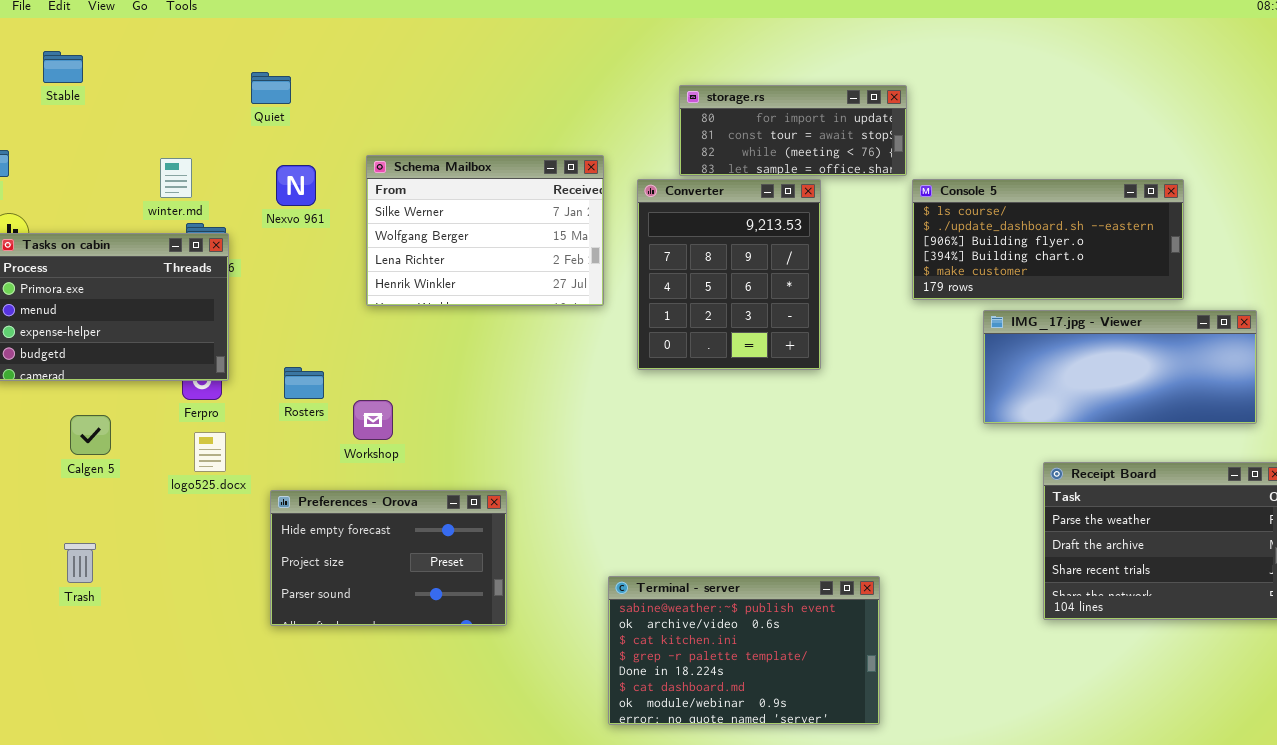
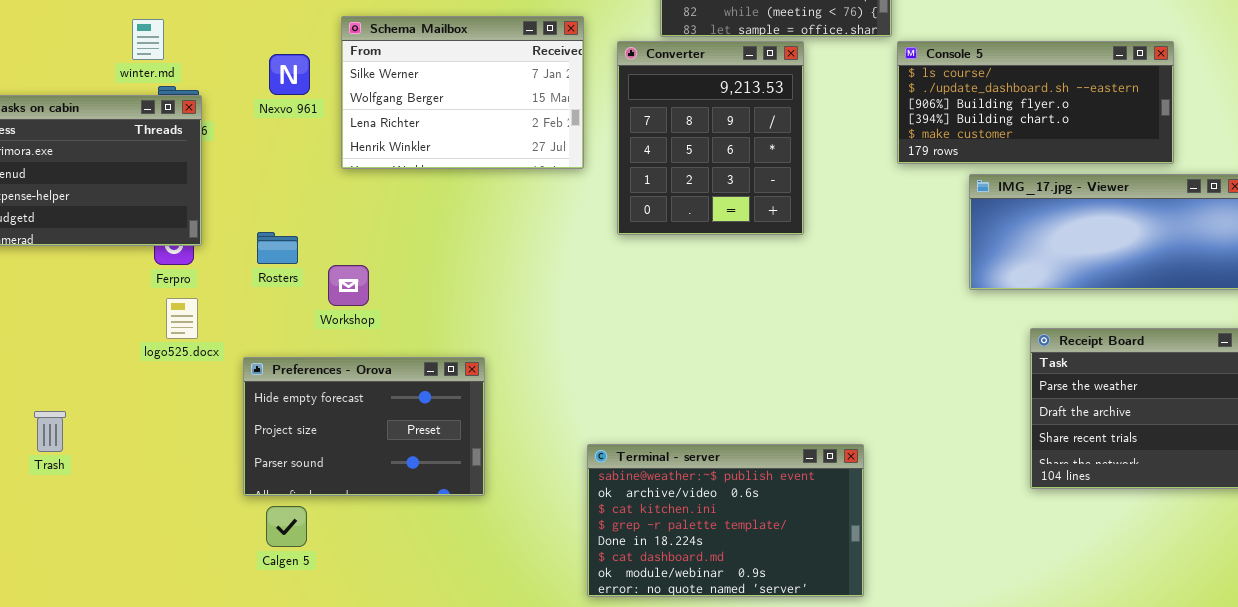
Nexvo 961: [276,165,316,206] -> [269,54,310,95], moved
Calgen 5: [70,415,111,455] -> [266,506,307,547], moved

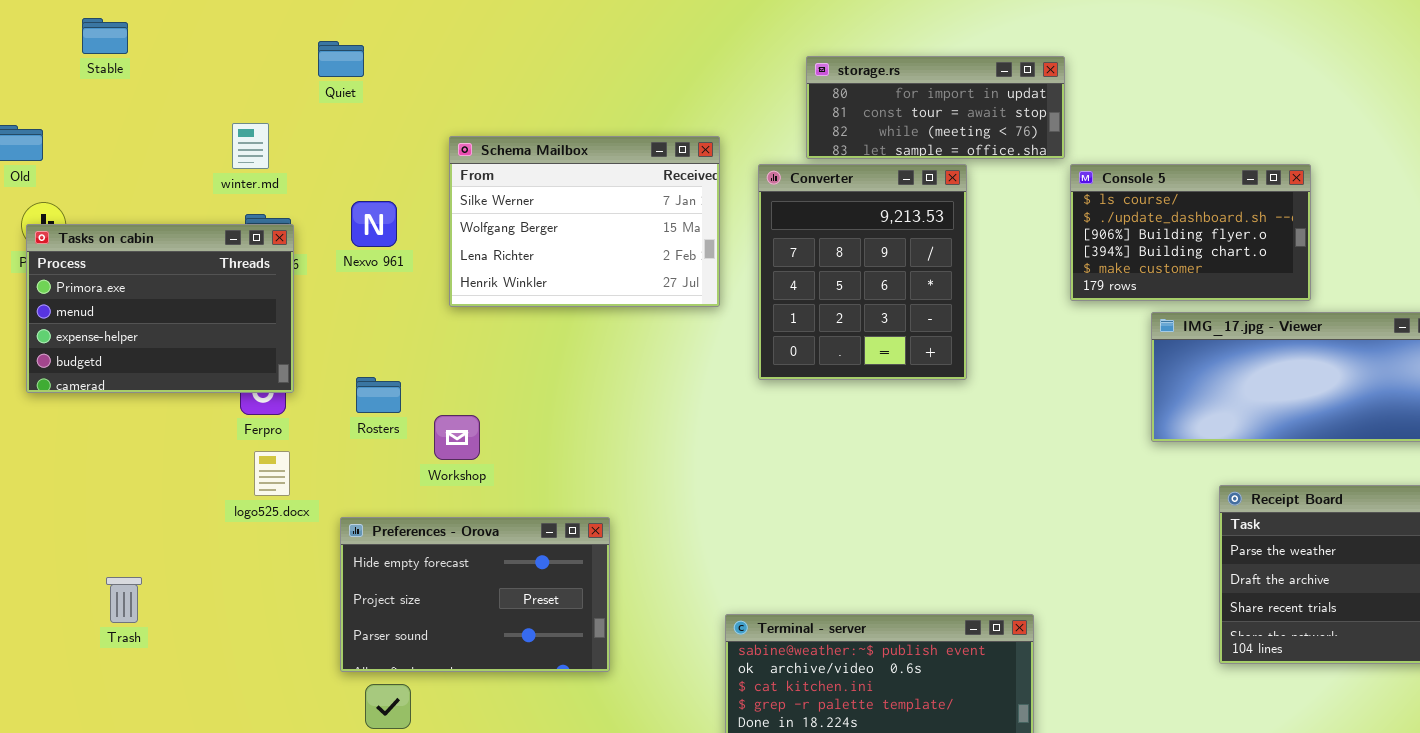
winter.md: [132,19,164,60] -> [232,123,269,169], moved
Console 5: [897,41,1174,164] -> [1070,164,1311,301], resized
Nexvo 961: [269,54,310,95] -> [351,201,397,247], moved

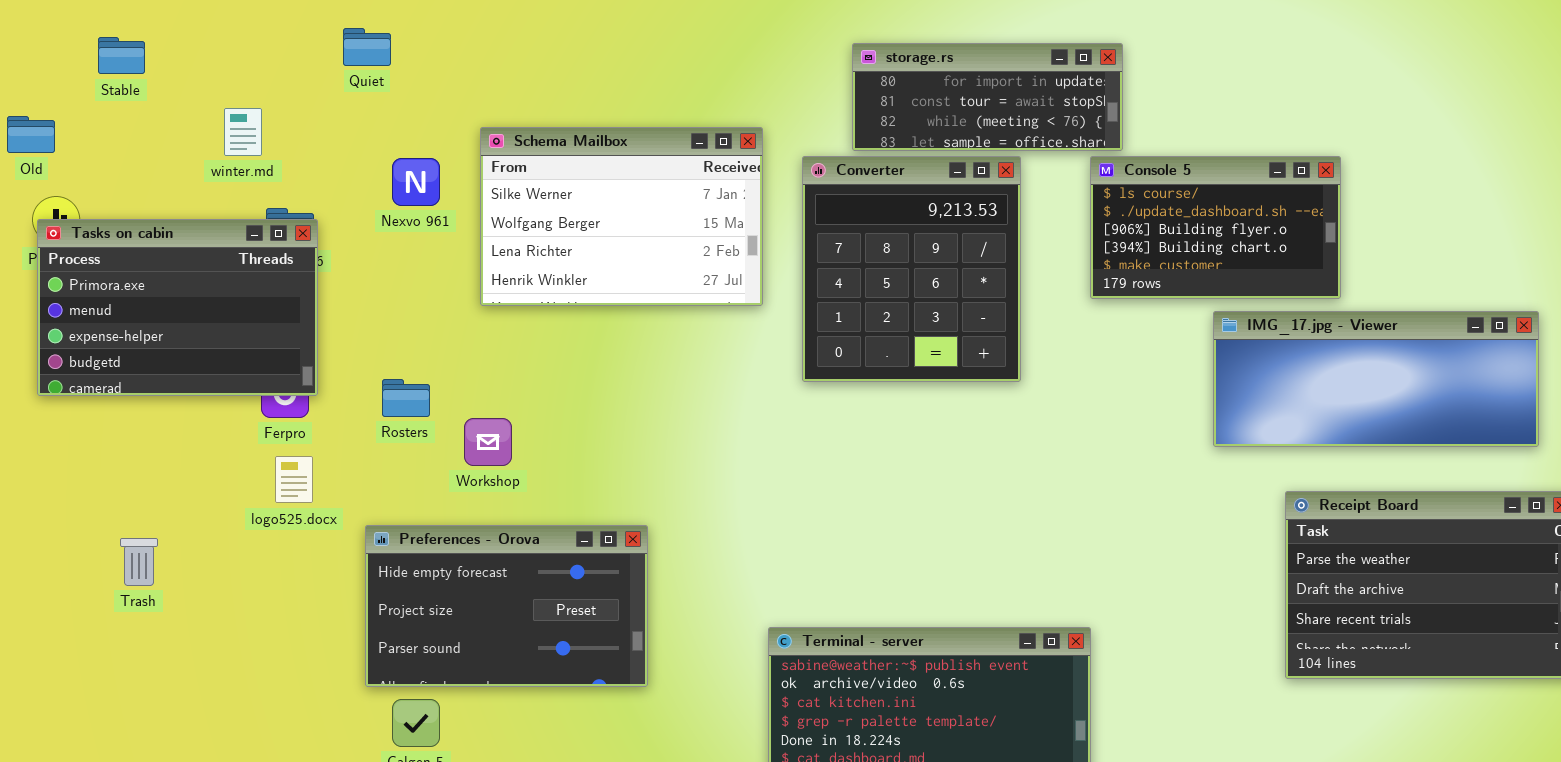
Stable: [82,18,128,54] -> [98,37,145,74], moved
winter.md: [232,123,269,169] -> [224,108,262,156], moved
Console 5: [1070,164,1311,301] -> [1090,156,1341,299], moved
Nexvo 961: [351,201,397,247] -> [392,158,440,206], moved
Trash: [106,577,142,623] -> [120,538,158,586], moved

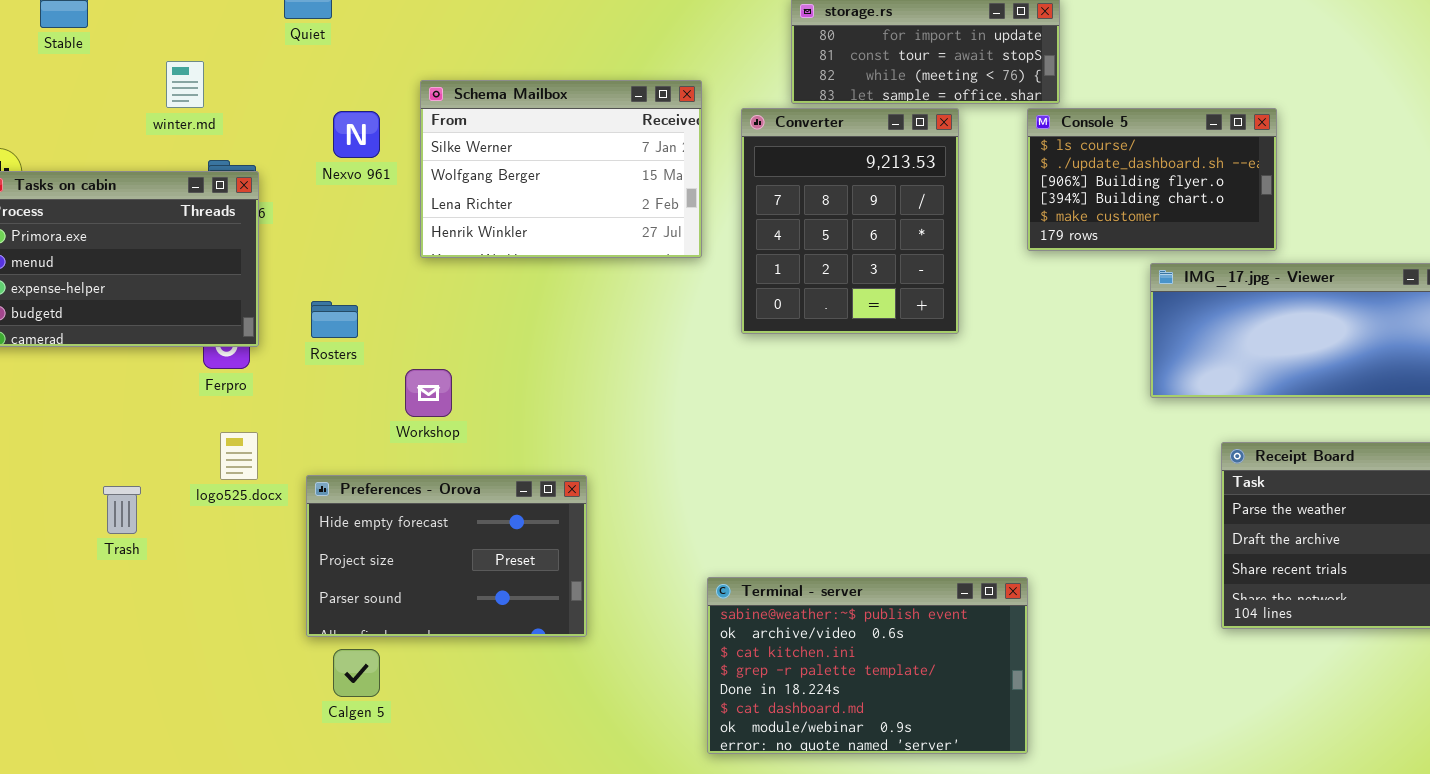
Rosters: [382,379,430,417] -> [311,301,358,338], moved
logo525.docx: [275,456,313,503] -> [220,432,258,480], moved
Trash: [120,538,158,586] -> [103,486,141,534], moved

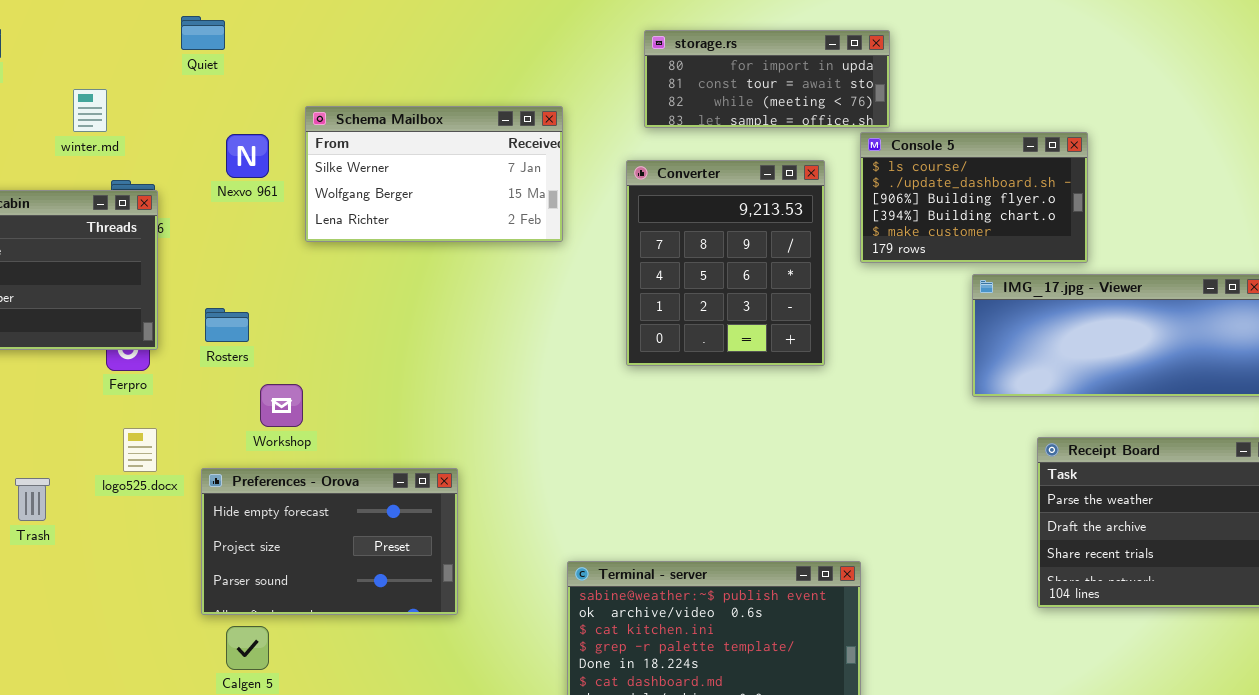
Schema Mailbox: [420,80,702,258] -> [305,106,563,242], resized
Converter: [741,108,959,334] -> [626,160,825,366], moved
Workshop: [405,369,452,417] -> [260,384,303,427], moved

